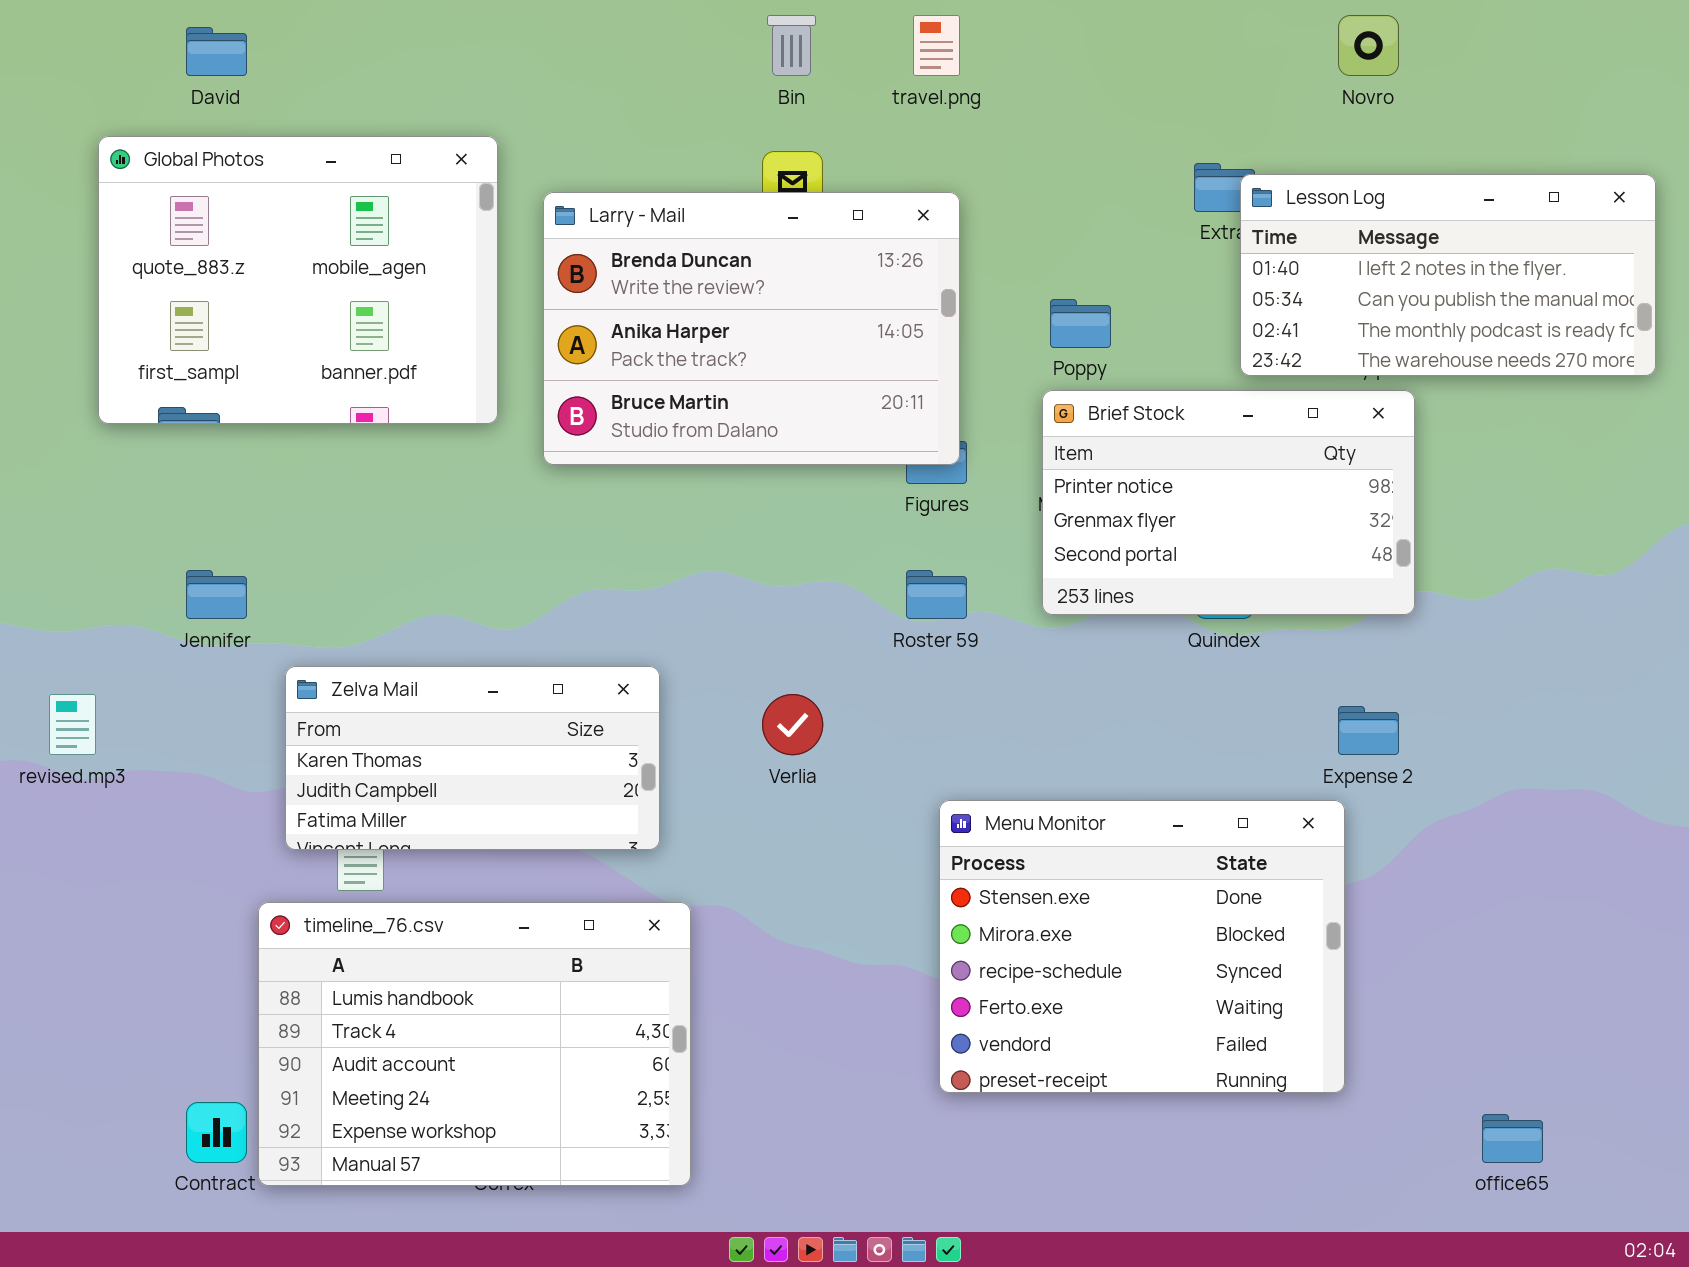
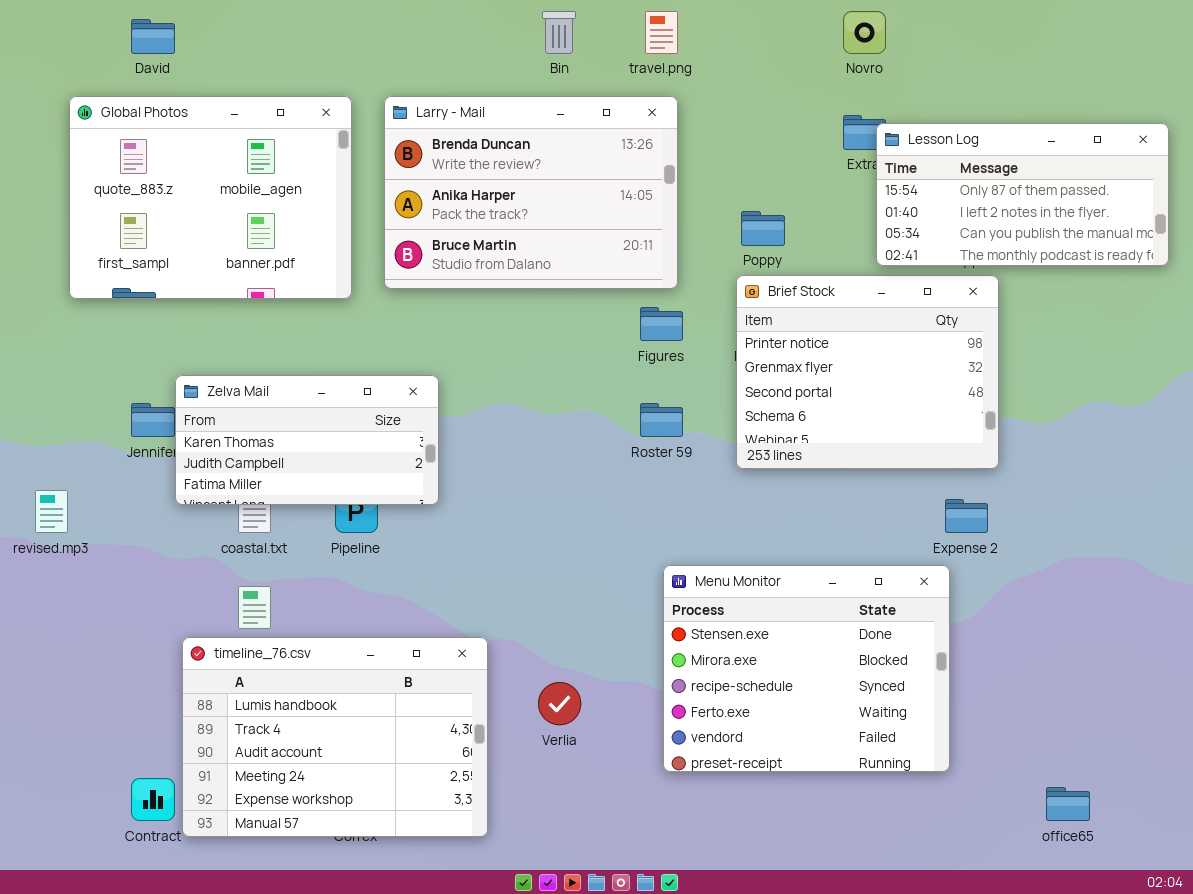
Novro: [1338,15,1399,76] -> [843,11,886,54], moved
Lesson Log: [1240,174,1656,376] -> [876,123,1169,266], scrolled up 1 row
Larry - Mail: [543,192,960,465] -> [384,96,678,289], moved
Brief Stock: [1042,390,1415,615] -> [736,275,999,469], resized
Zelva Mail: [285,666,660,850] -> [175,375,439,505], moved
Verlia: [762,694,823,755] -> [538,682,581,725], moved

